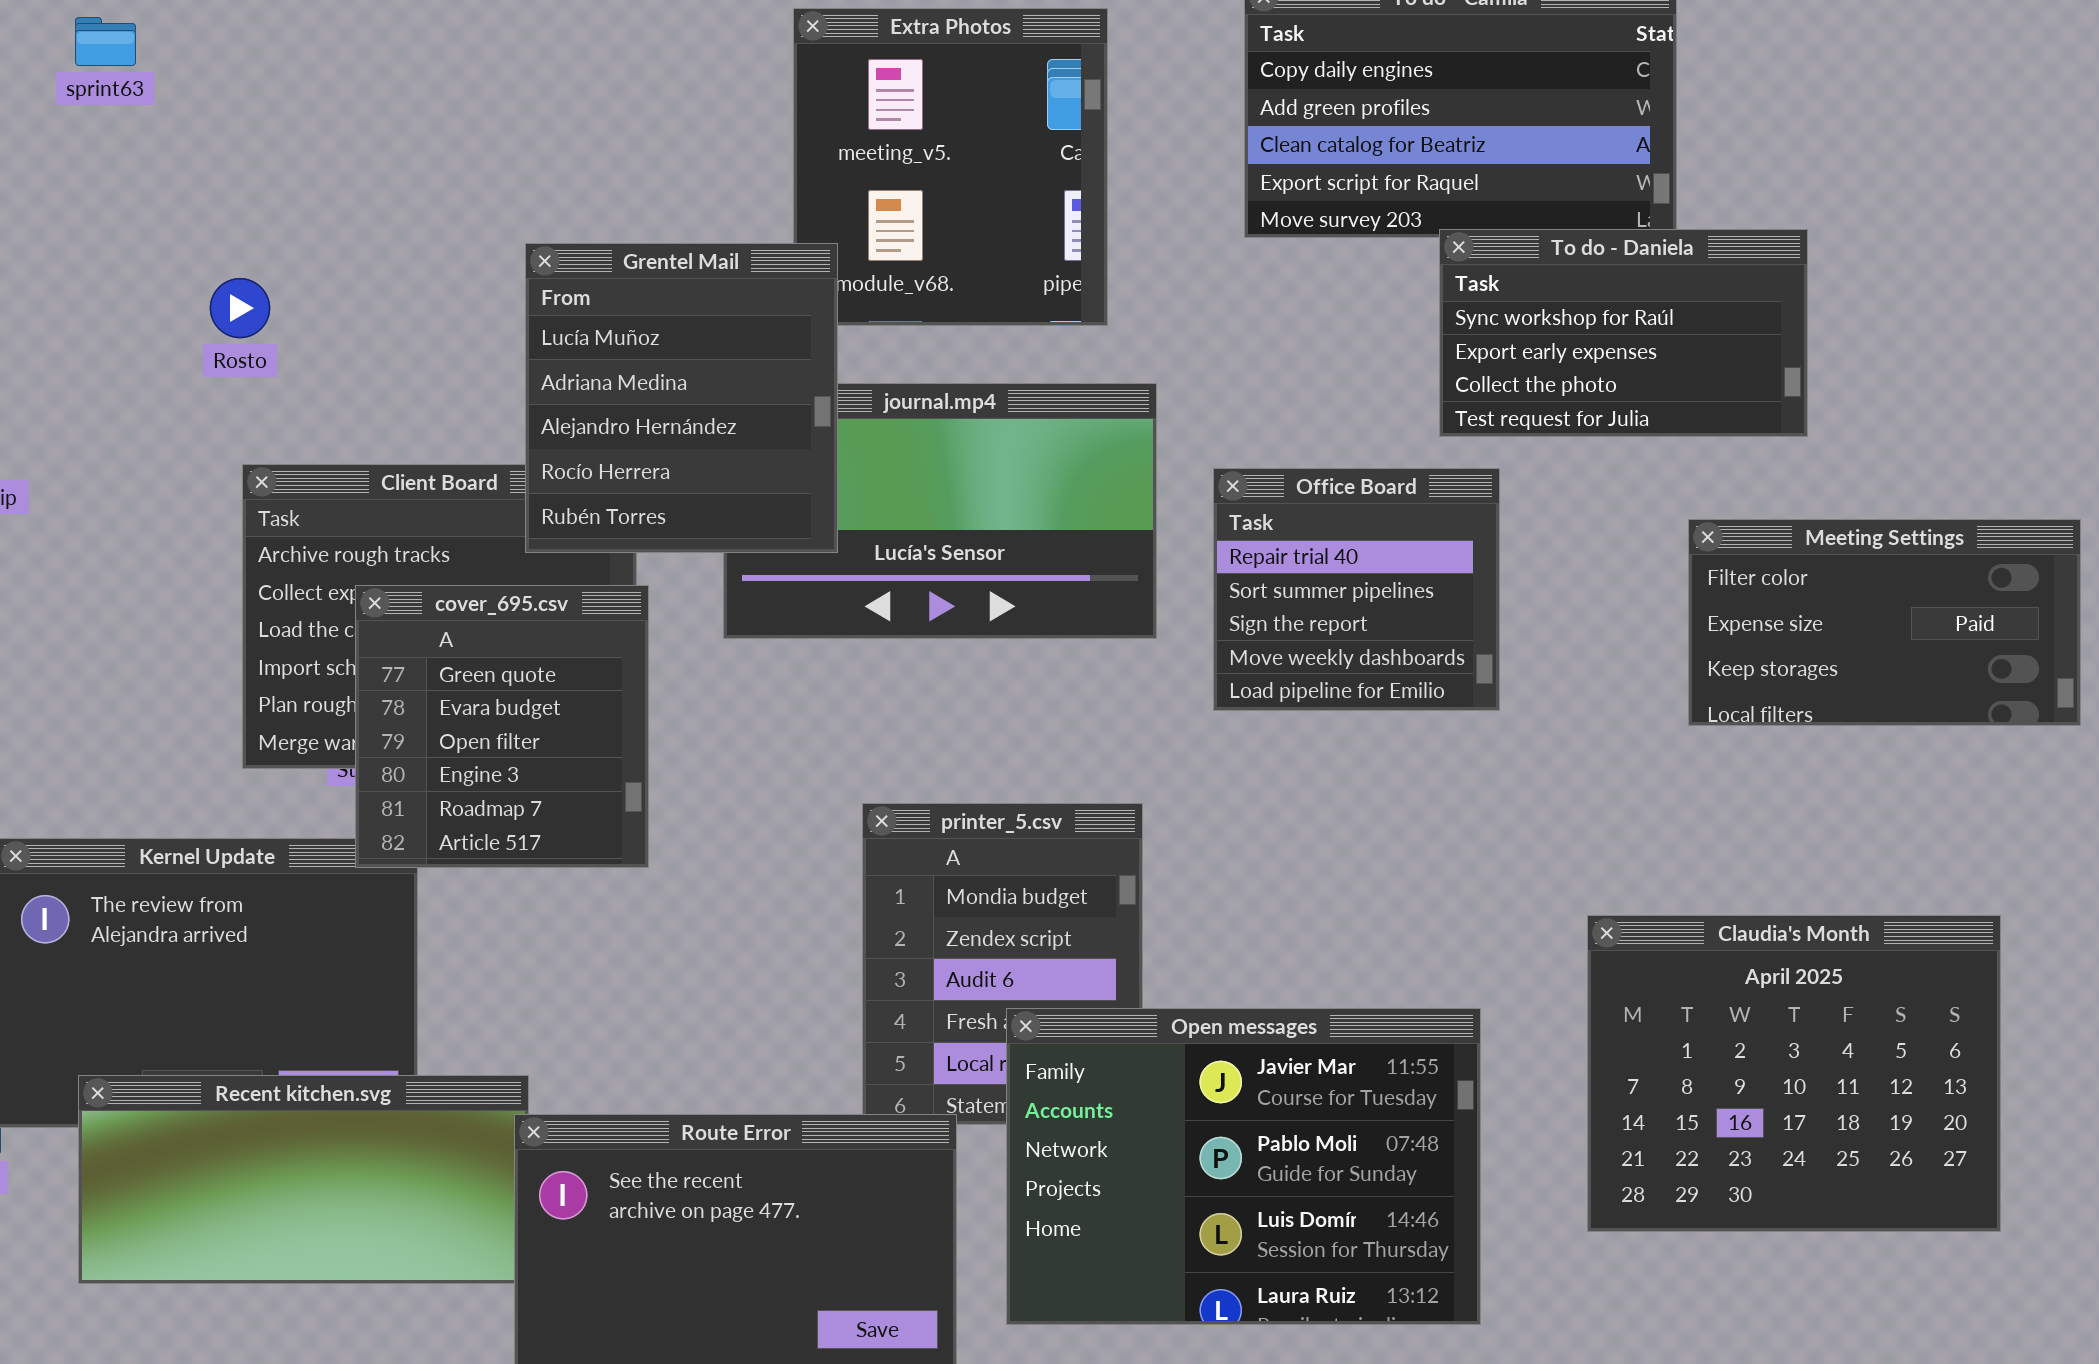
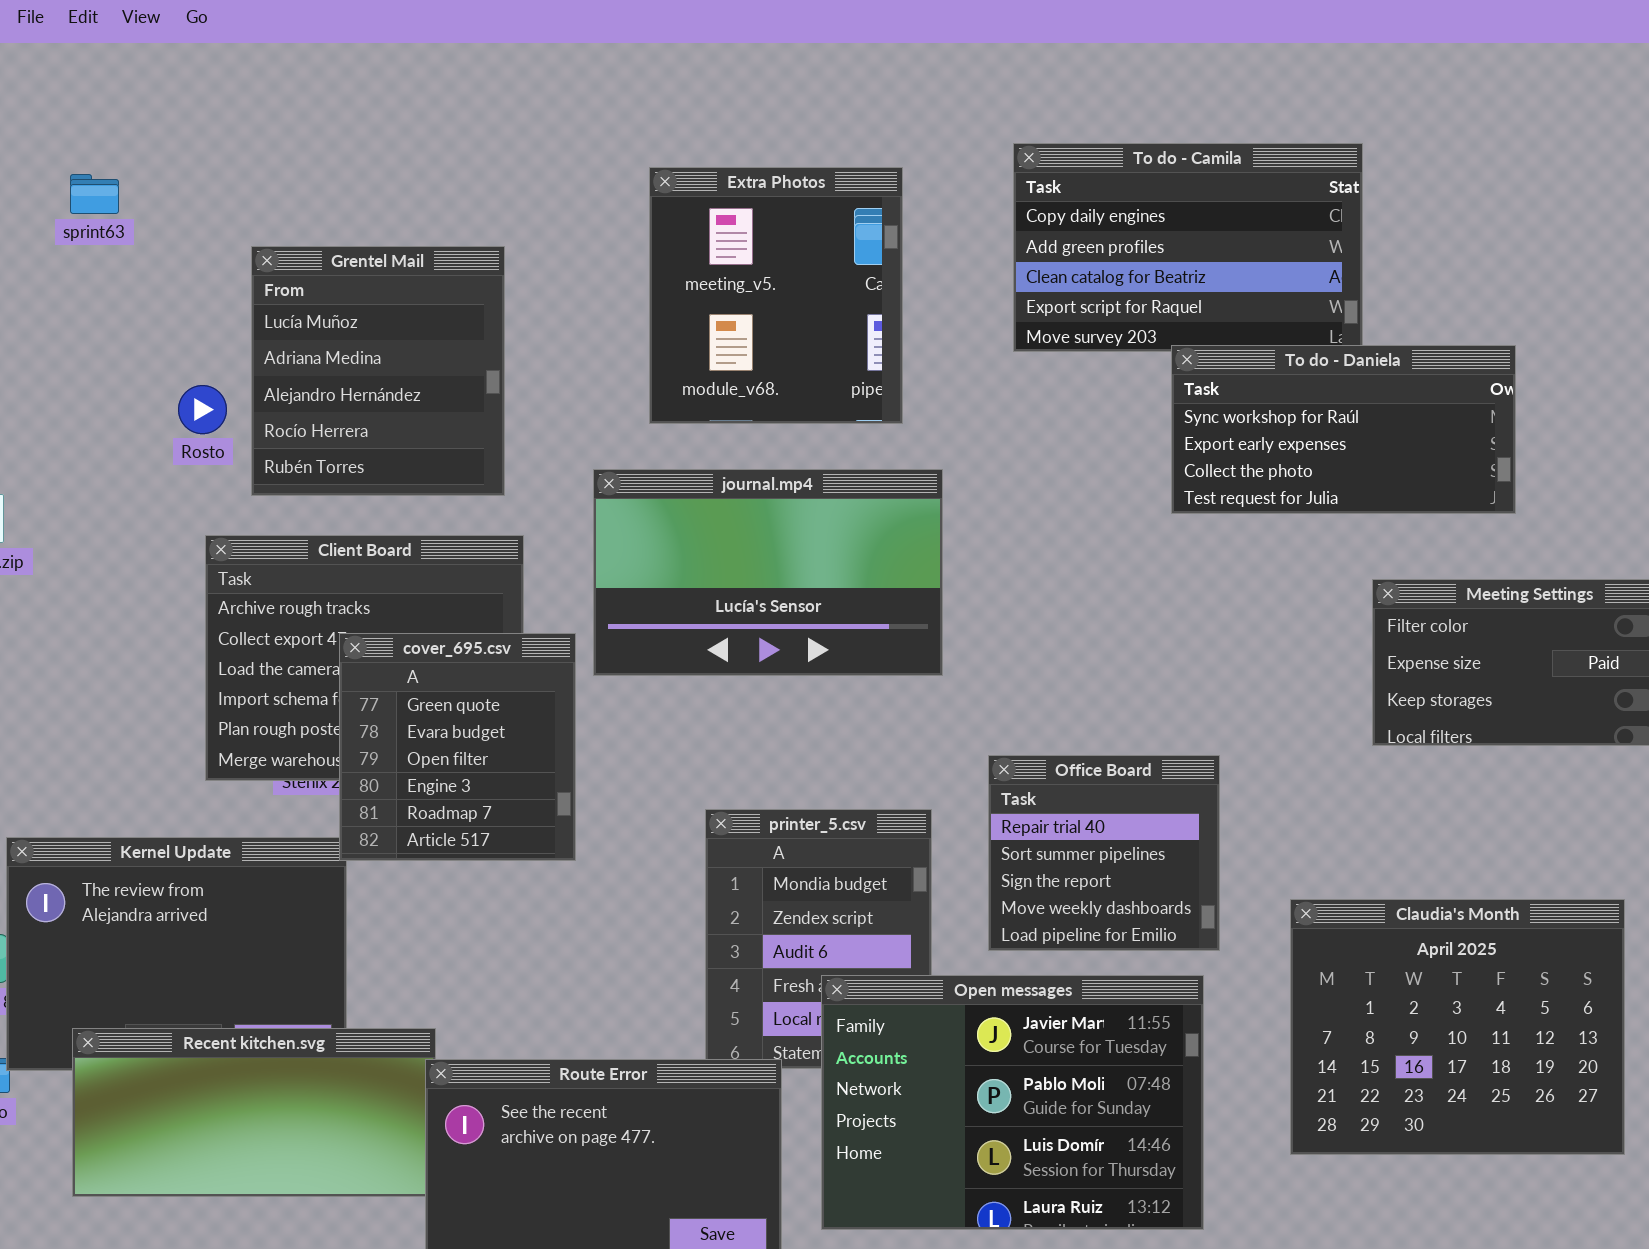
To do - Daniela: [1439,229,1808,437] -> [1171,345,1516,514], resized
Grentel Mail: [525,243,838,553] -> [251,246,505,496], moved
Office Board: [1213,468,1500,711] -> [988,755,1220,951], moved
cover_695.csv: [355,585,649,868] -> [339,633,576,861], moved

